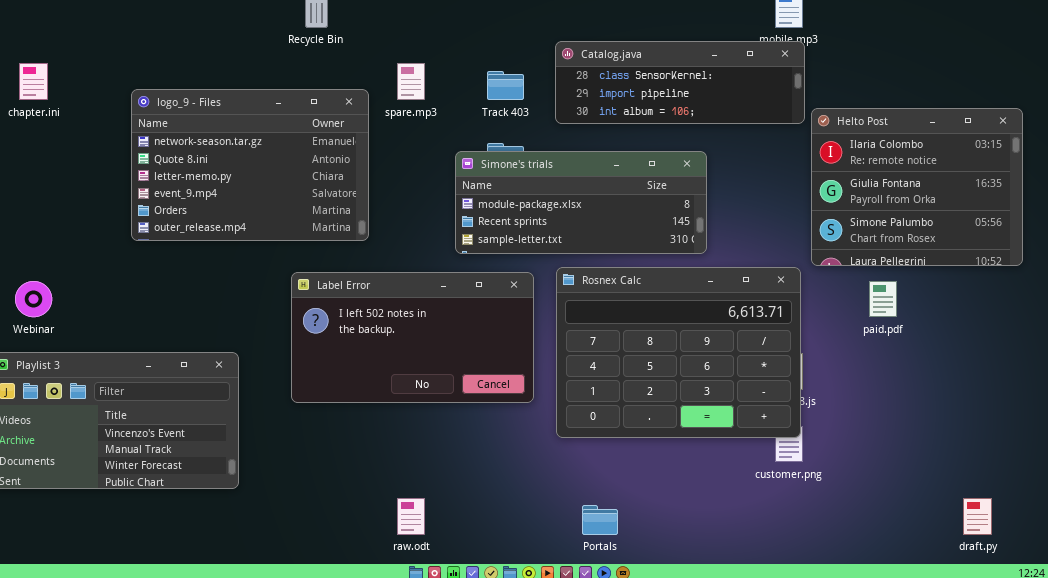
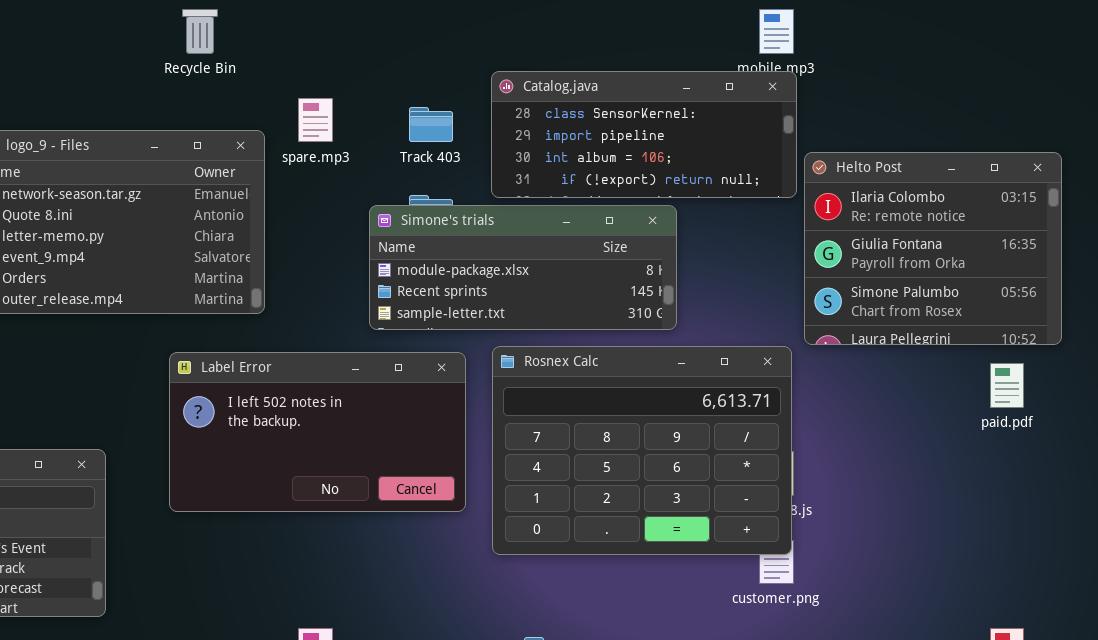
Catalog.java: [555,41,805,124] -> [491,71,797,198], resized
paid.pdf: [869,281,897,317] -> [990,363,1024,408], moved

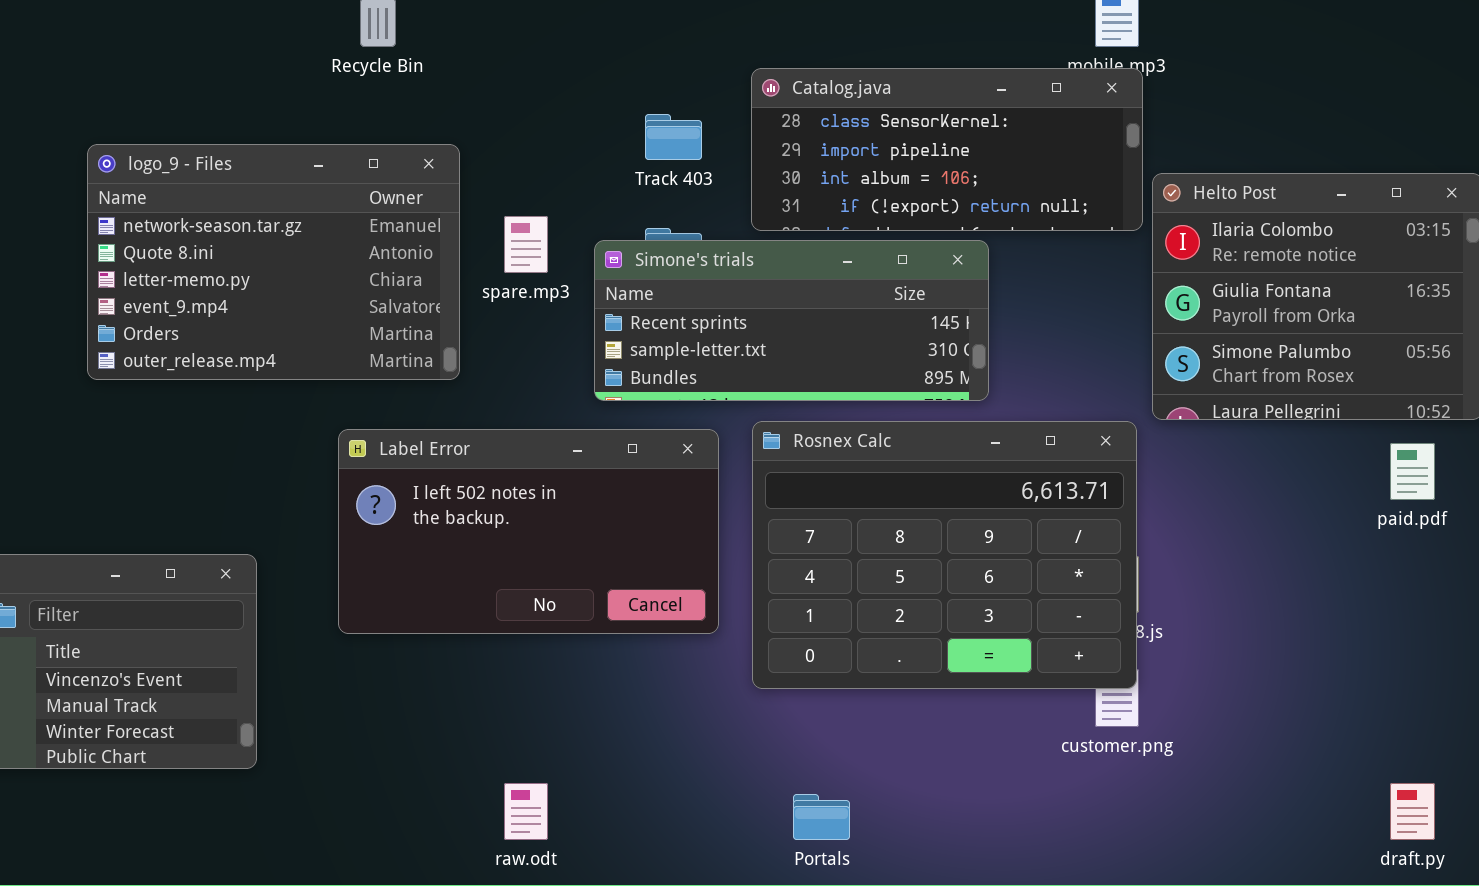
spare.mp3: [298,98,333,142] -> [504,216,548,273], moved
Simone's trials: [369,205,677,330] -> [594,240,989,401], scrolled down 1 row

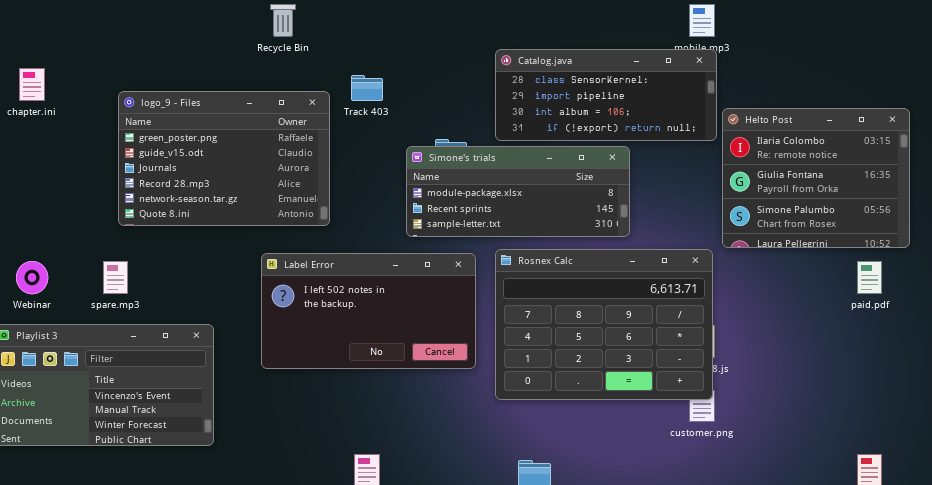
Track 403: [645,114,702,160] -> [351,75,383,101], moved
logo_9 - Files: [87,144,460,380] -> [118,91,330,226], scrolled up 4 rows
spare.mp3: [504,216,548,273] -> [103,261,128,294], moved
Simone's trials: [594,240,989,401] -> [406,146,630,237], scrolled up 1 row

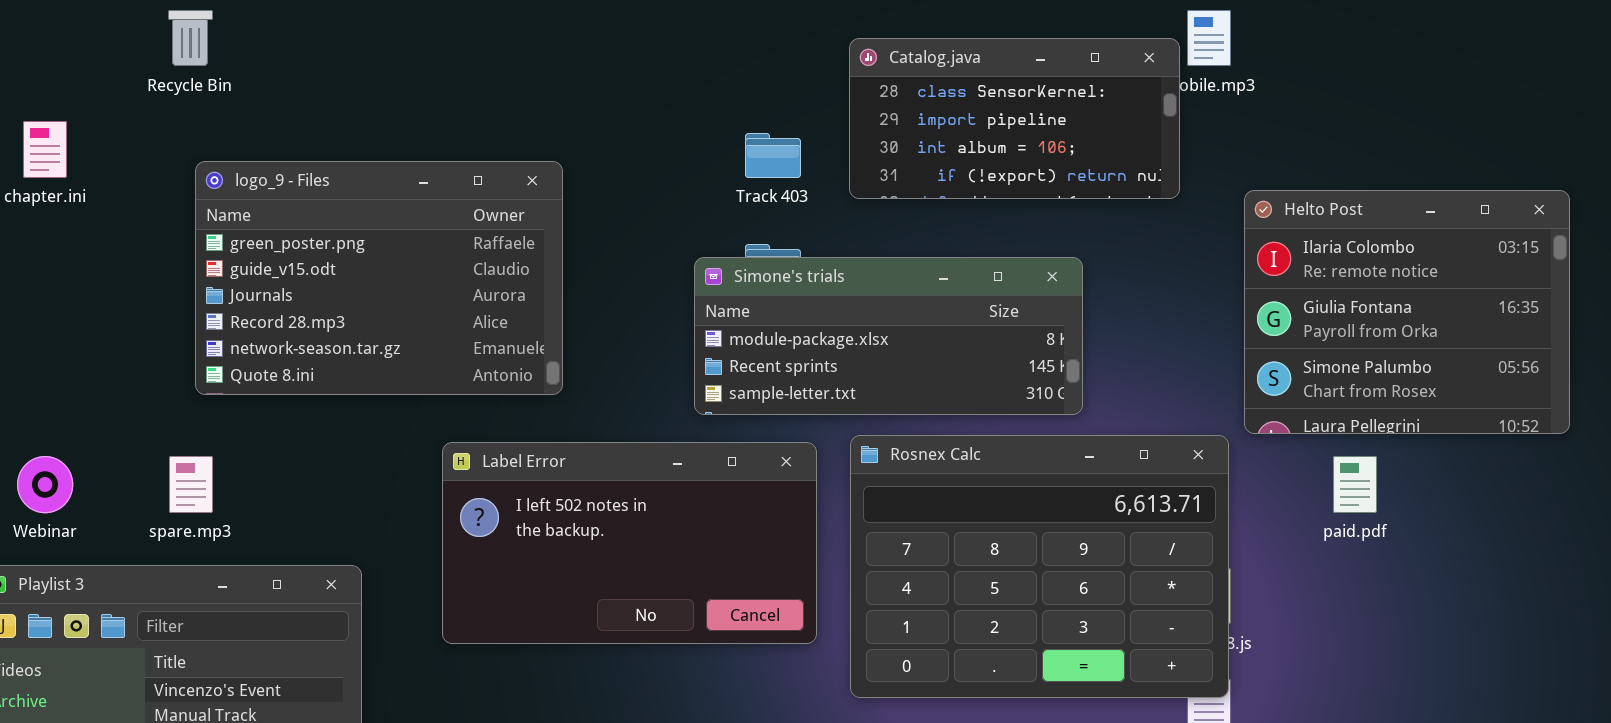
Recycle Bin: [270,4,296,37] -> [168,10,213,66], moved
Catalog.java: [495,49,717,141] -> [849,38,1180,199], moved, resized
Track 403: [351,75,383,101] -> [745,133,801,178], moved
paid.pdf: [857,261,882,294] -> [1333,456,1377,513], moved

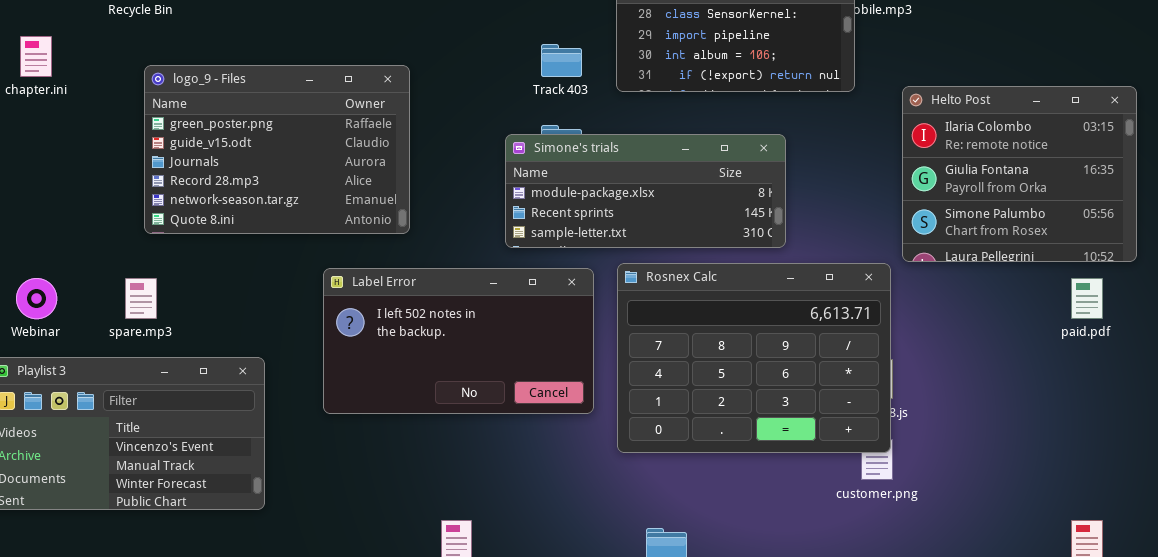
paid.pdf: [1333,456,1377,513] -> [1071,278,1103,319], moved

